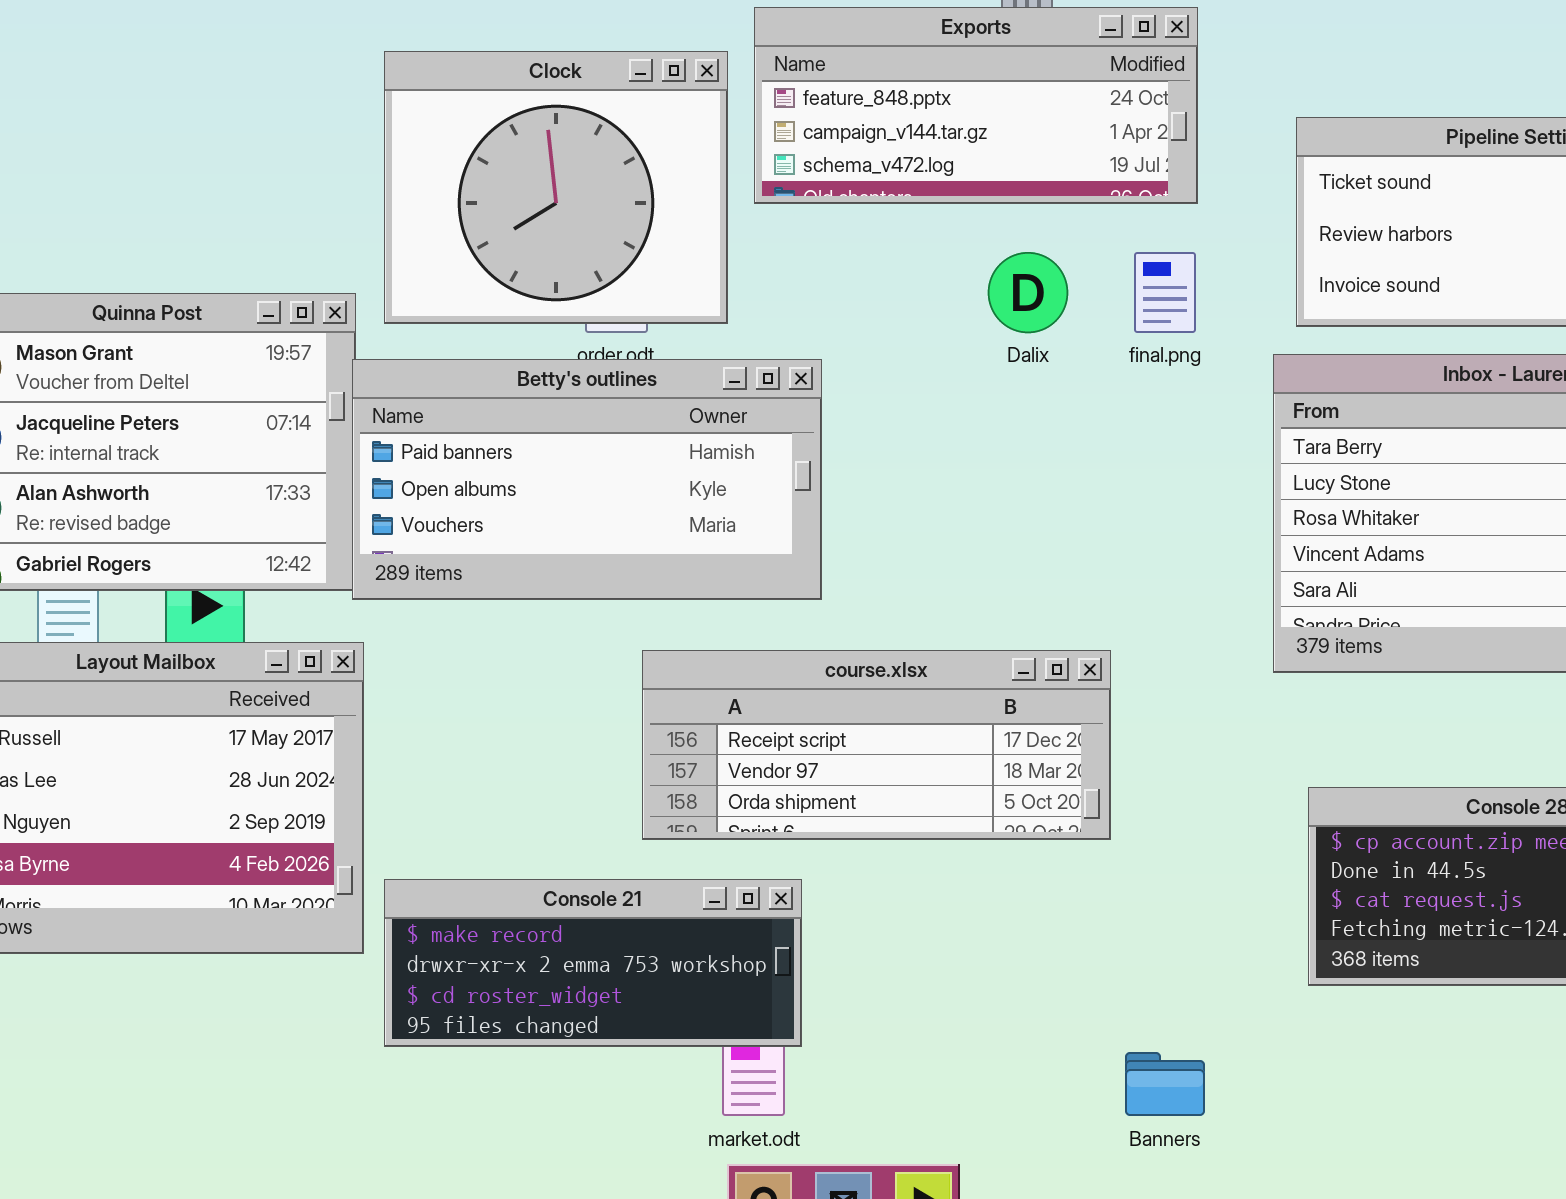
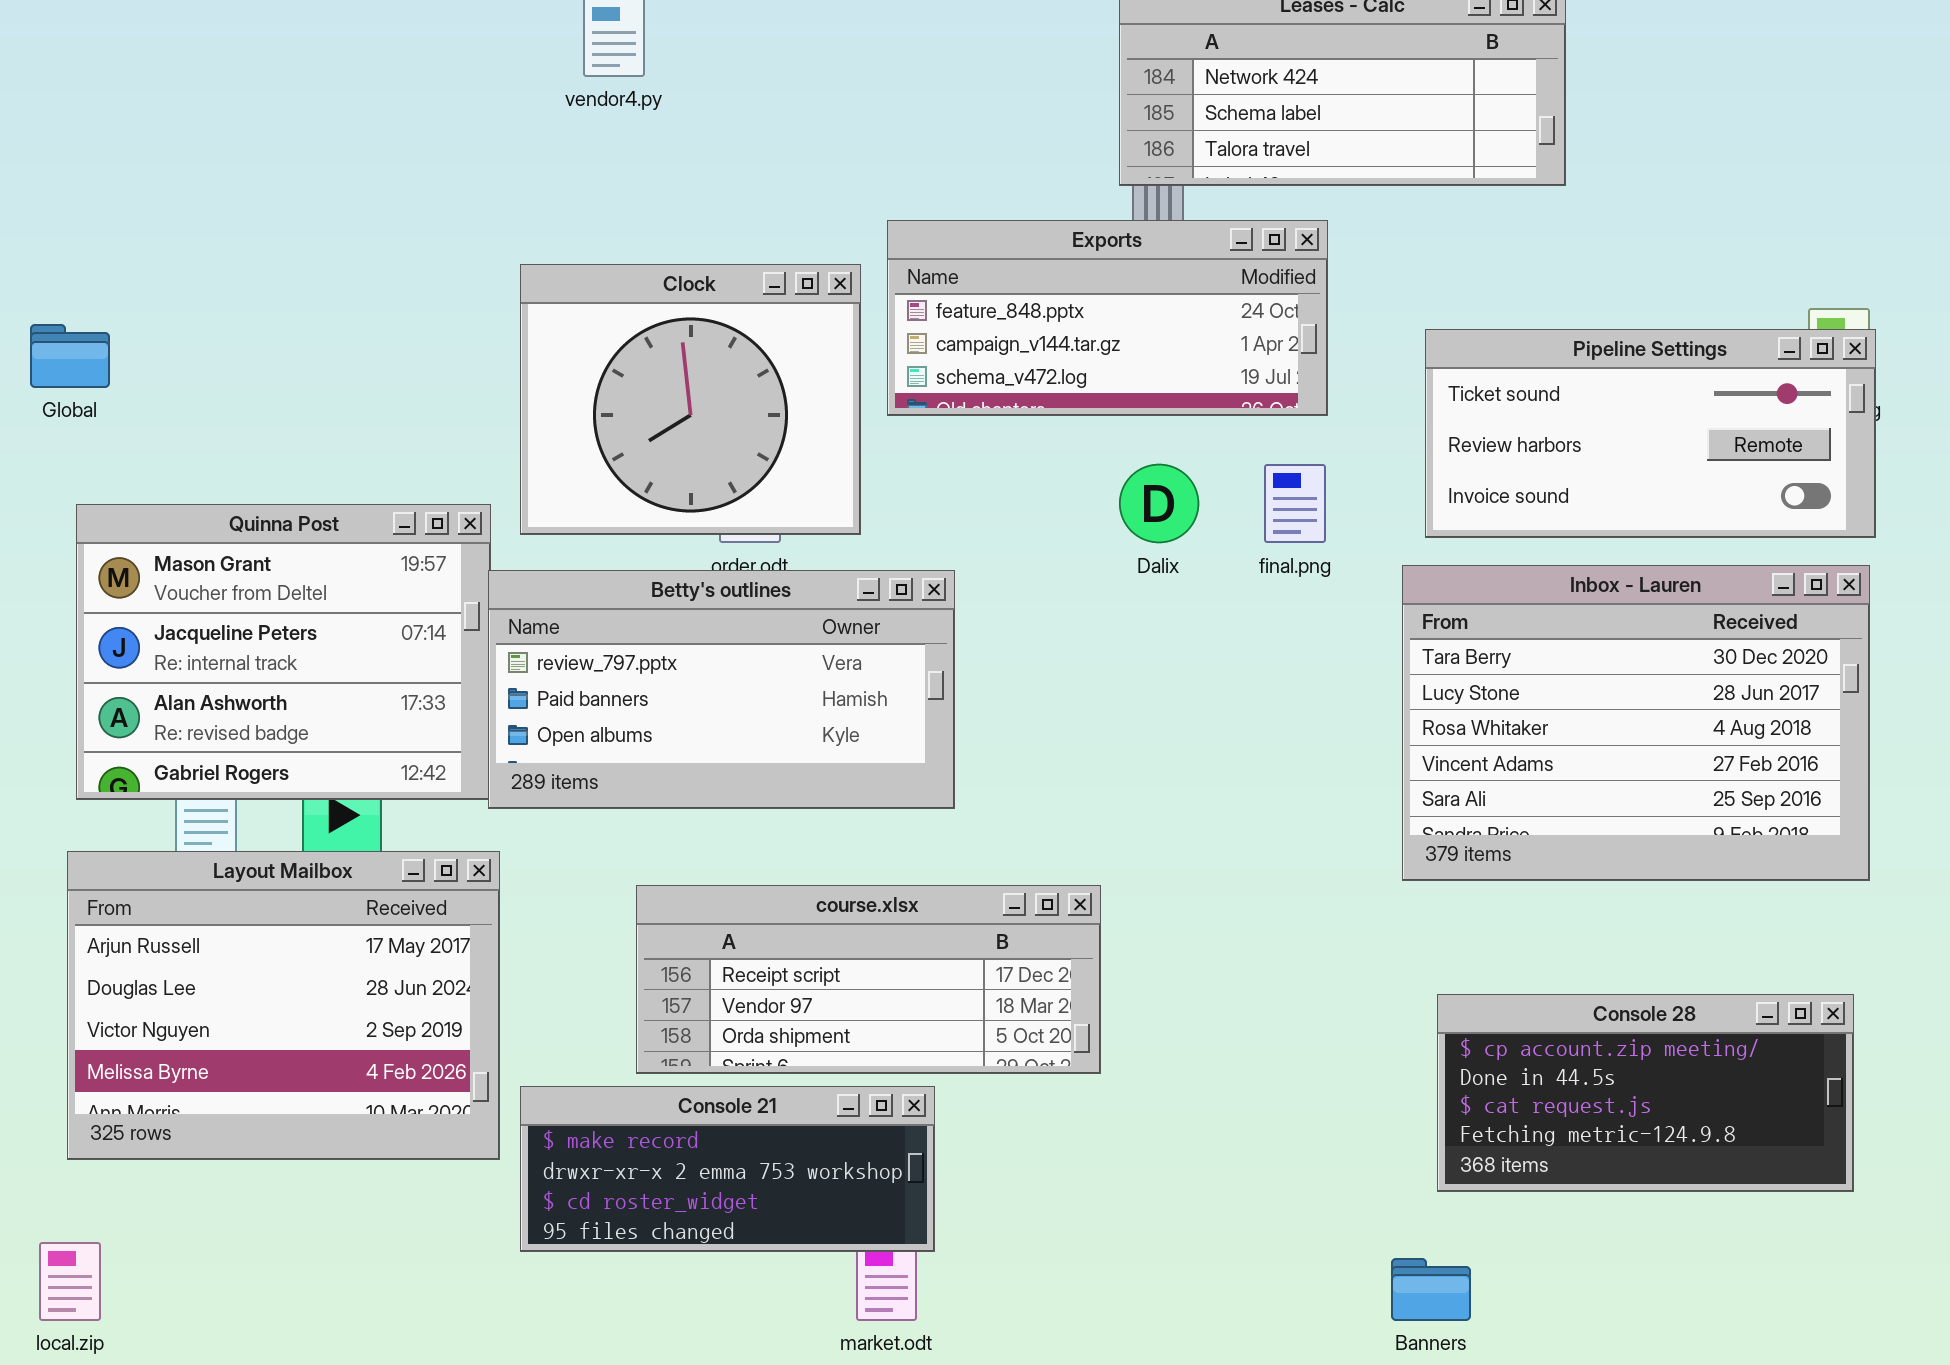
Betty's outlines: [352,359,822,600] -> [488,570,955,809], scrolled up 1 row
course.xlsx: [642,650,1111,840] -> [636,885,1101,1074], moved
Banners: [1125,1052,1205,1116] -> [1391,1258,1471,1321], moved

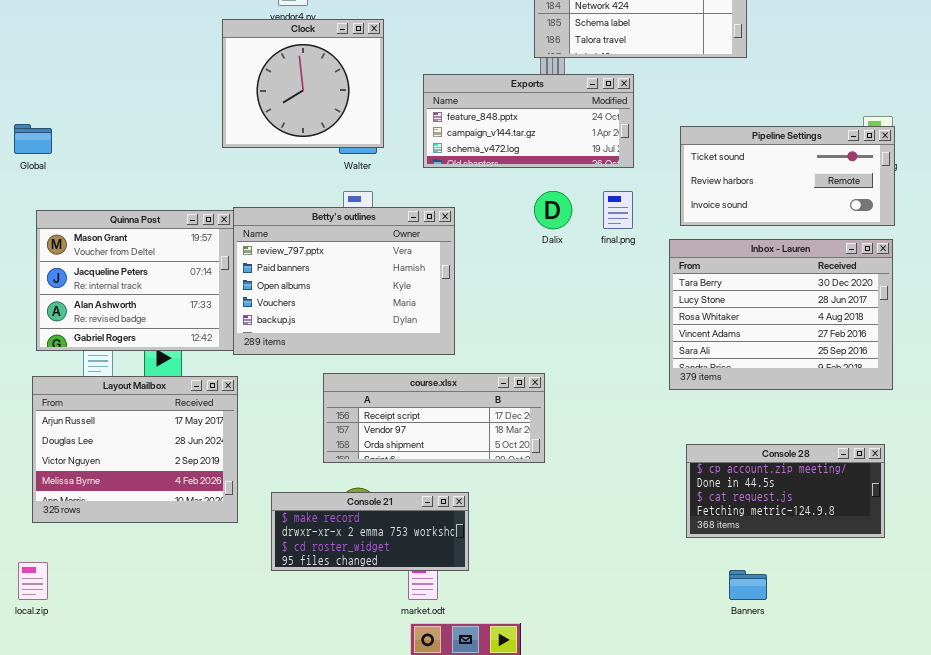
Clock: [520,264,861,535] -> [222,19,384,148], moved
Betty's outlines: [488,570,955,809] -> [233,207,455,355], resized
course.xlsx: [636,885,1101,1074] -> [323,373,545,463], moved
Console 21: [520,1086,935,1252] -> [271,492,469,571], moved
Banners: [1391,1258,1471,1321] -> [729,570,767,600], moved

